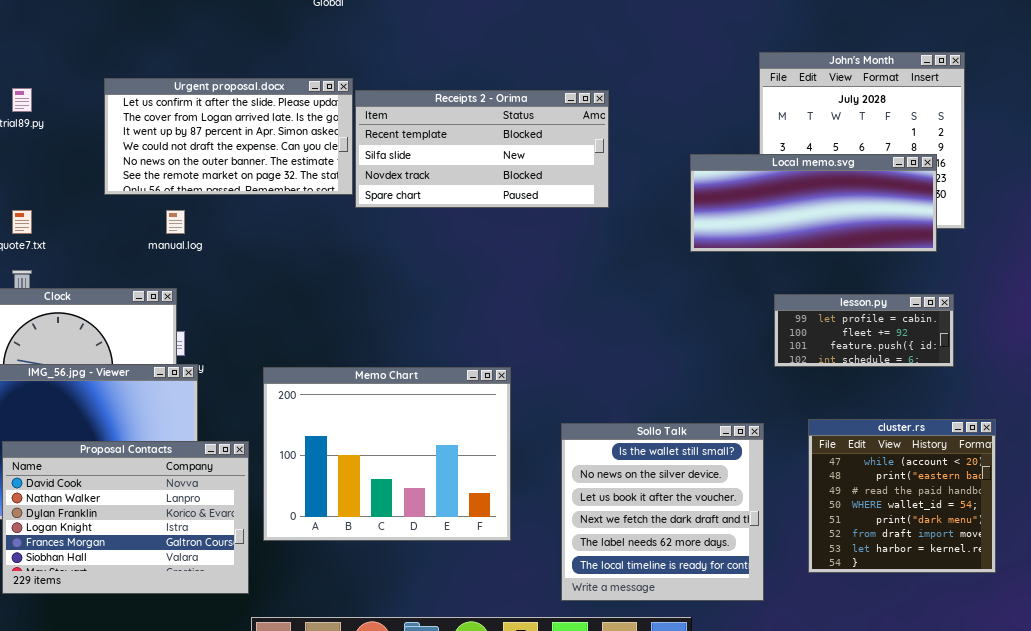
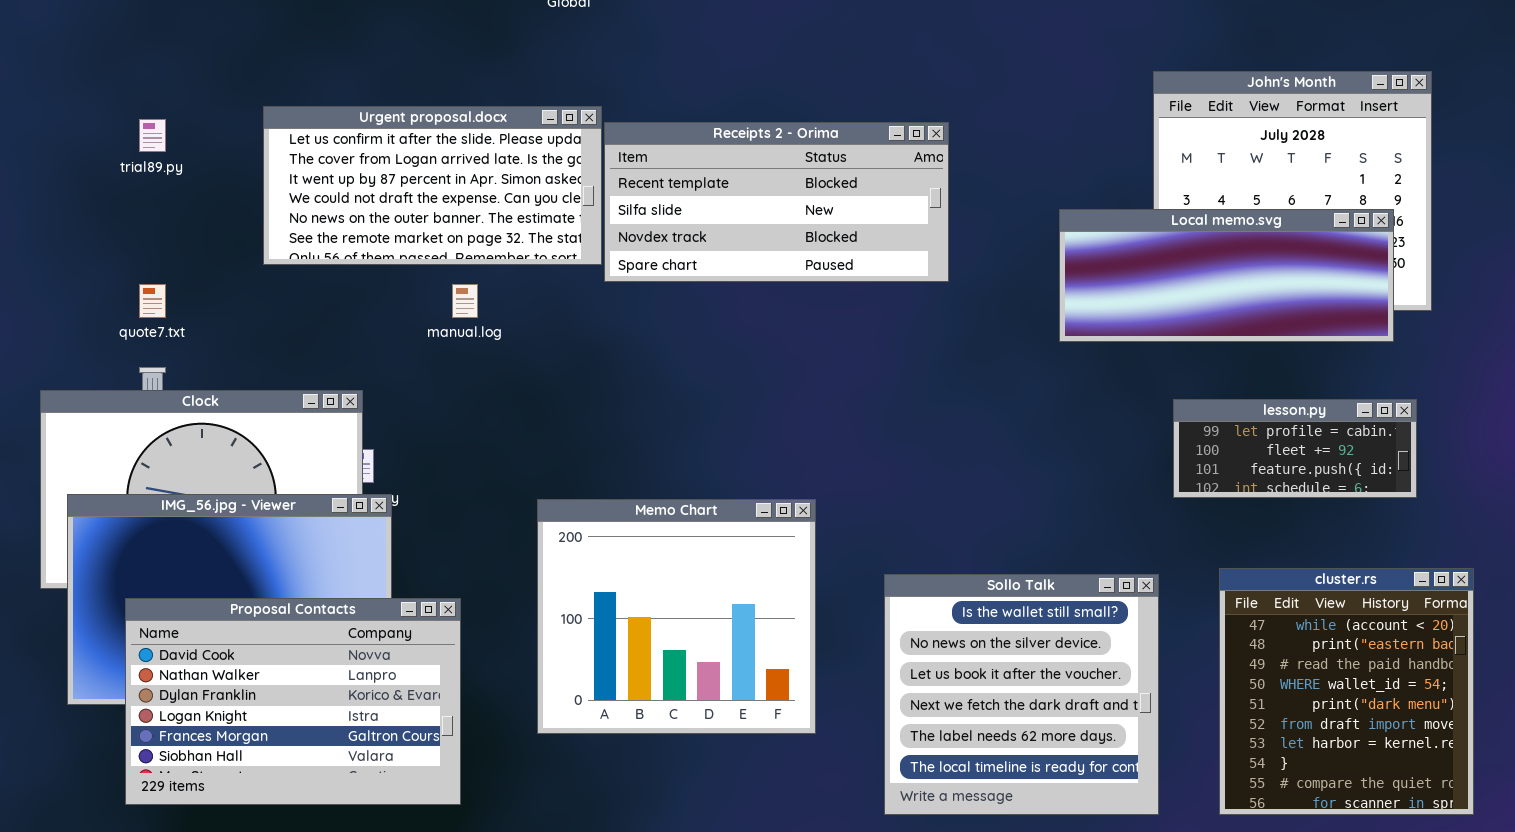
manual.log: [166,210,185,234] -> [452,284,478,318], moved
Memo Chart: [263,367,511,541] -> [537,499,816,734], resized
cluster.rs: [808,419,996,573] -> [1219,568,1474,815], resized

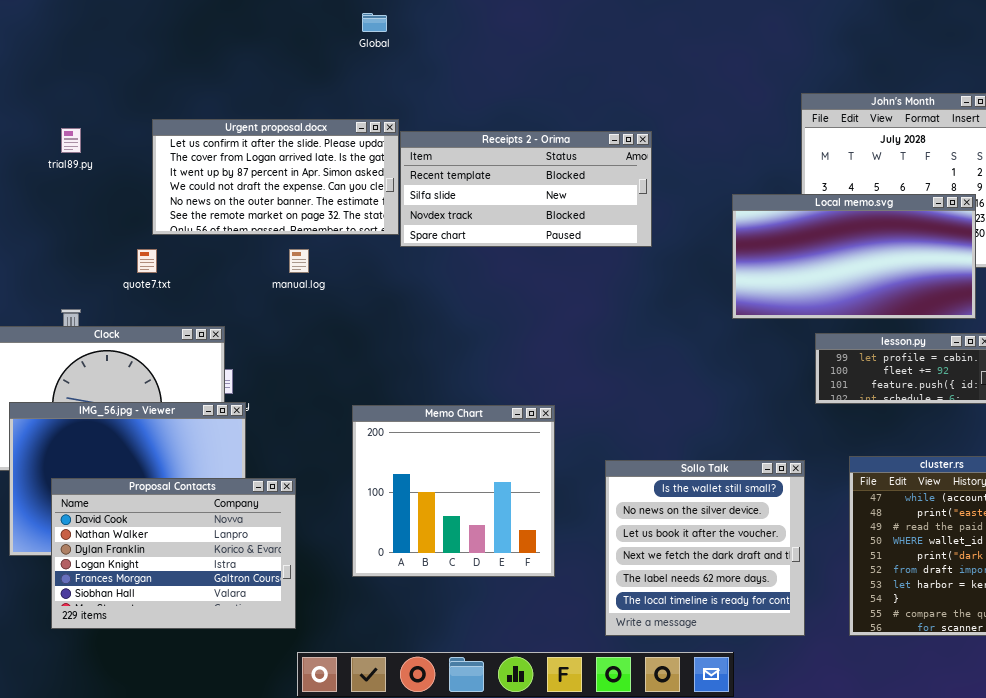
Local memo.svg: [1059,209,1394,342] -> [732,194,976,319], resized
quote7.txt: [139,284,166,318] -> [137,249,157,273], moved

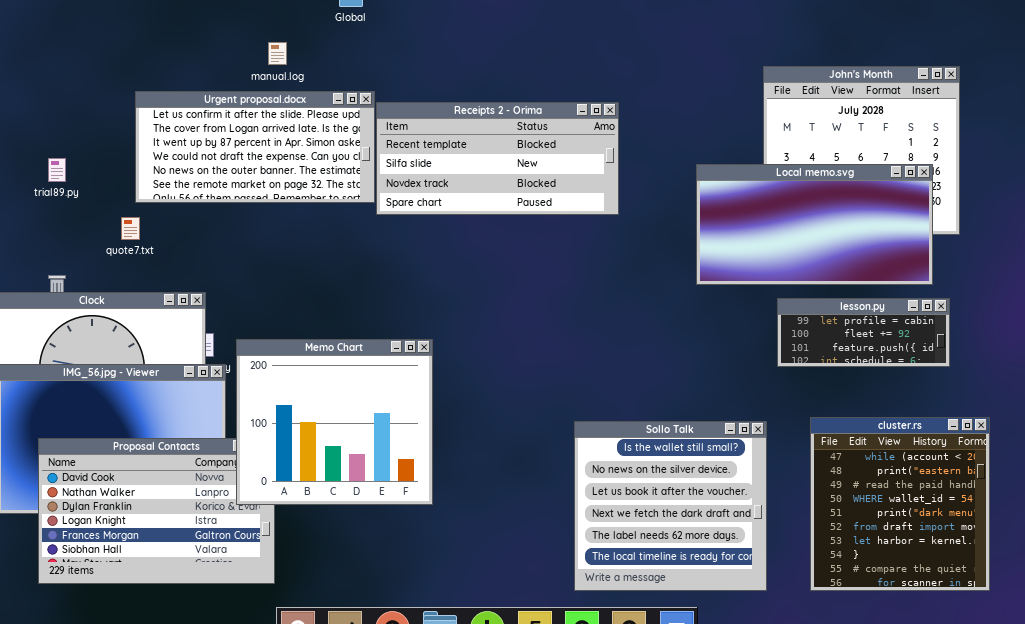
trial89.py: [61,128,81,153] -> [48,158,66,182], moved
manual.log: [289,249,309,273] -> [268,42,287,65], moved
Memo Chart: [352,405,555,577] -> [236,339,433,505], moved

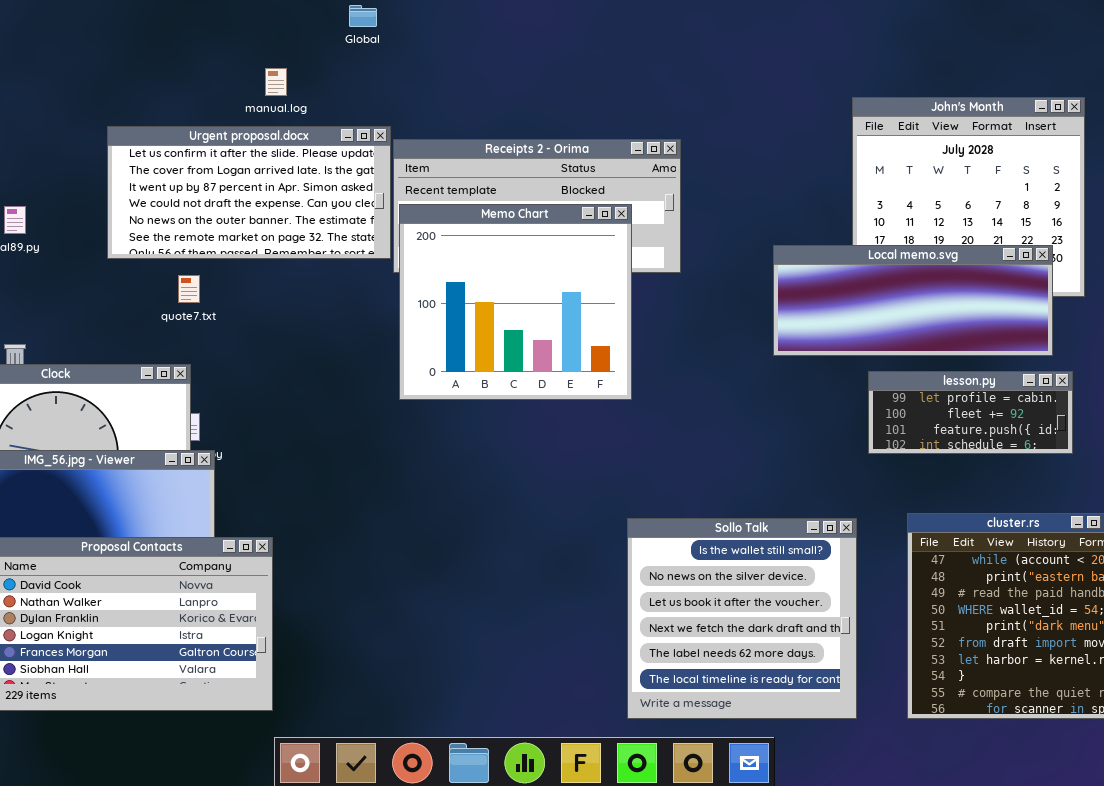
Local memo.svg: [696,164,933,285] -> [773,245,1053,356], resized
quote7.txt: [121,217,140,240] -> [178,275,200,303], moved
Memo Chart: [236,339,433,505] -> [399,204,632,400], moved

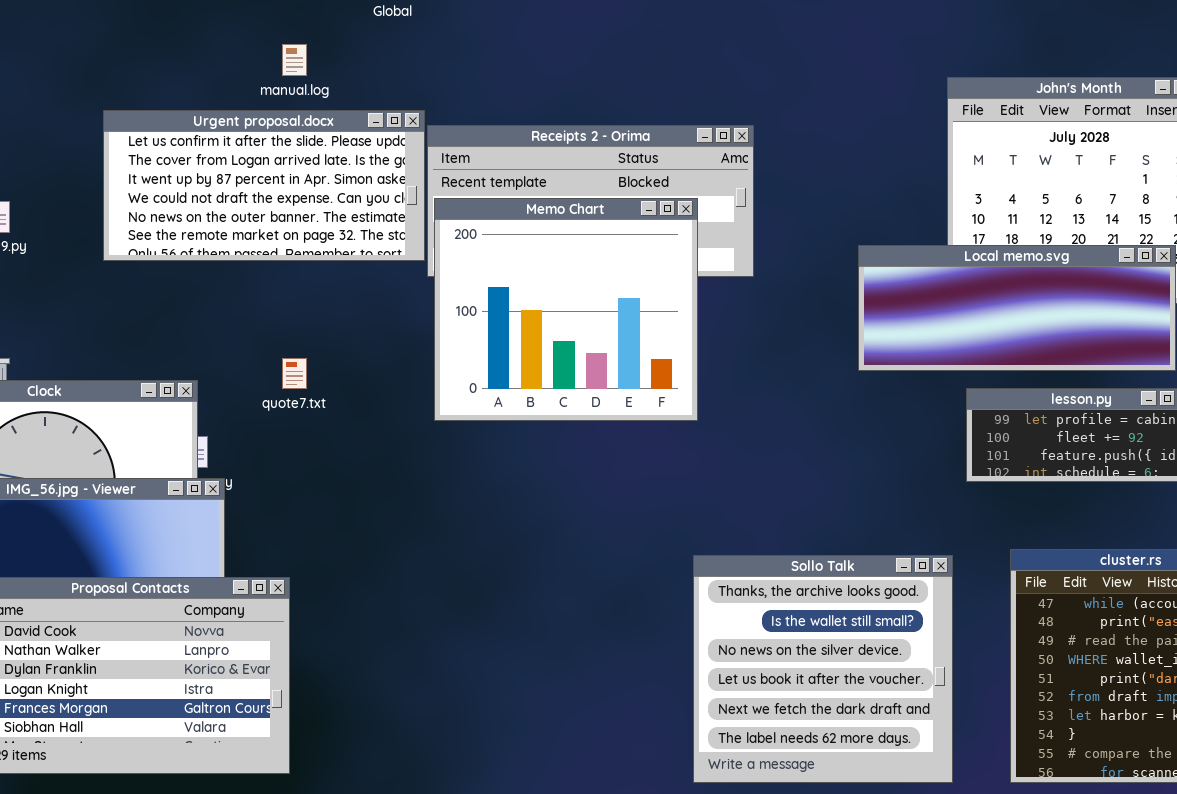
quote7.txt: [178,275,200,303] -> [282,358,307,389], moved
Sollo Talk: [627,518,857,719] -> [693,555,953,783], scrolled up 1 row

